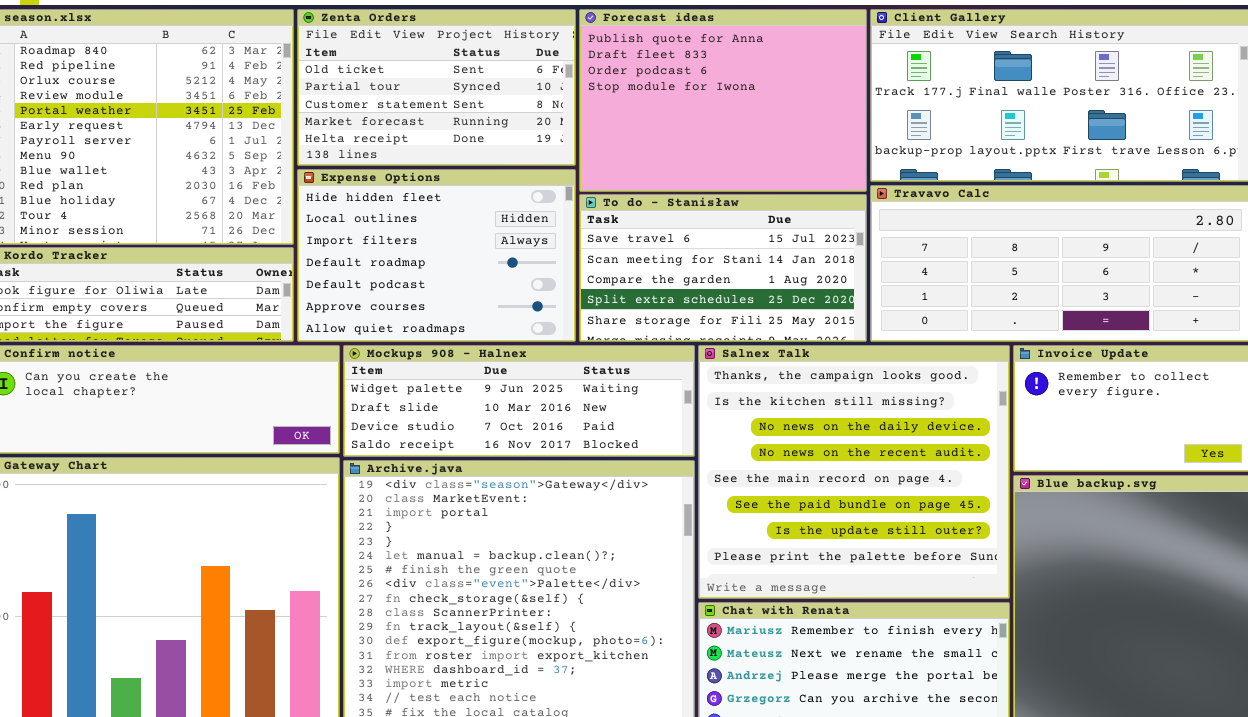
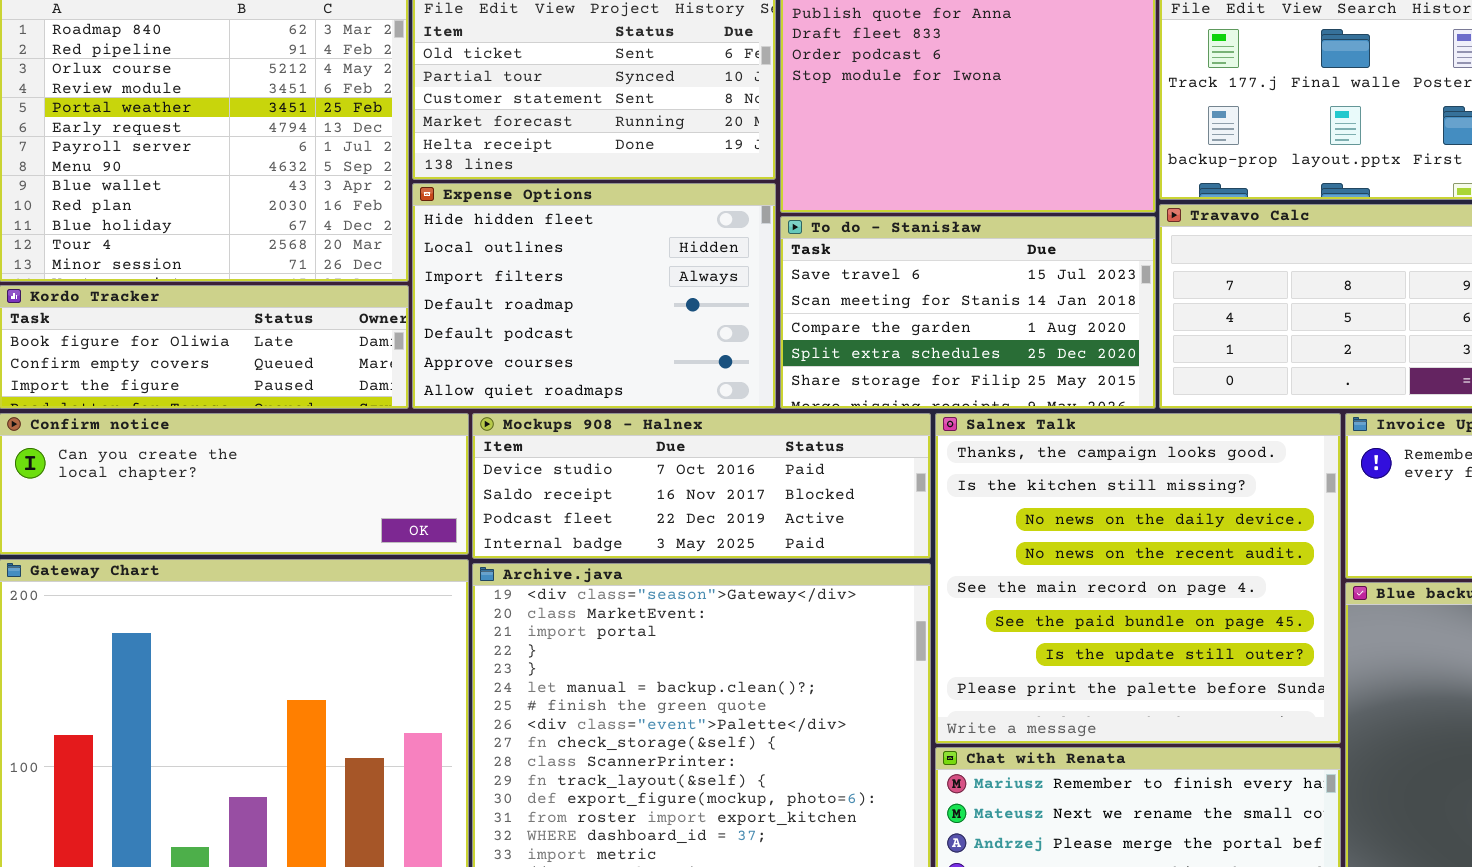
Mockups 908 - Halnex: [343,345,695,457] -> [472,413,931,559], scrolled down 2 rows

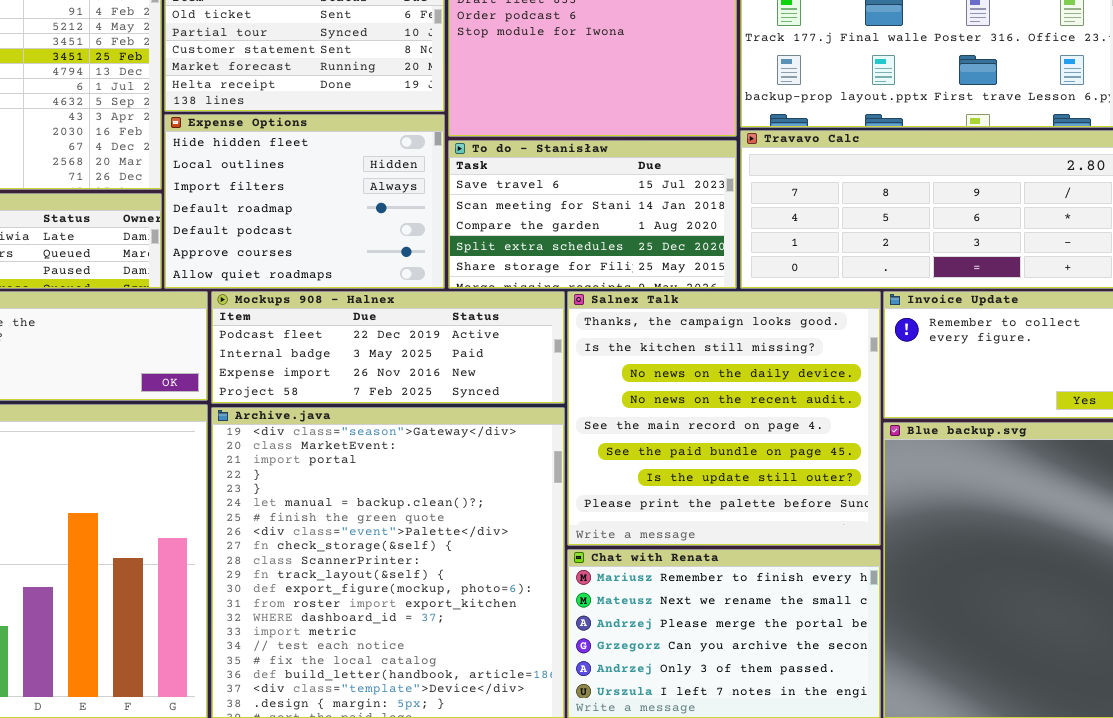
Mockups 908 - Halnex: [472,413,931,559] -> [211,291,565,404], scrolled down 2 rows

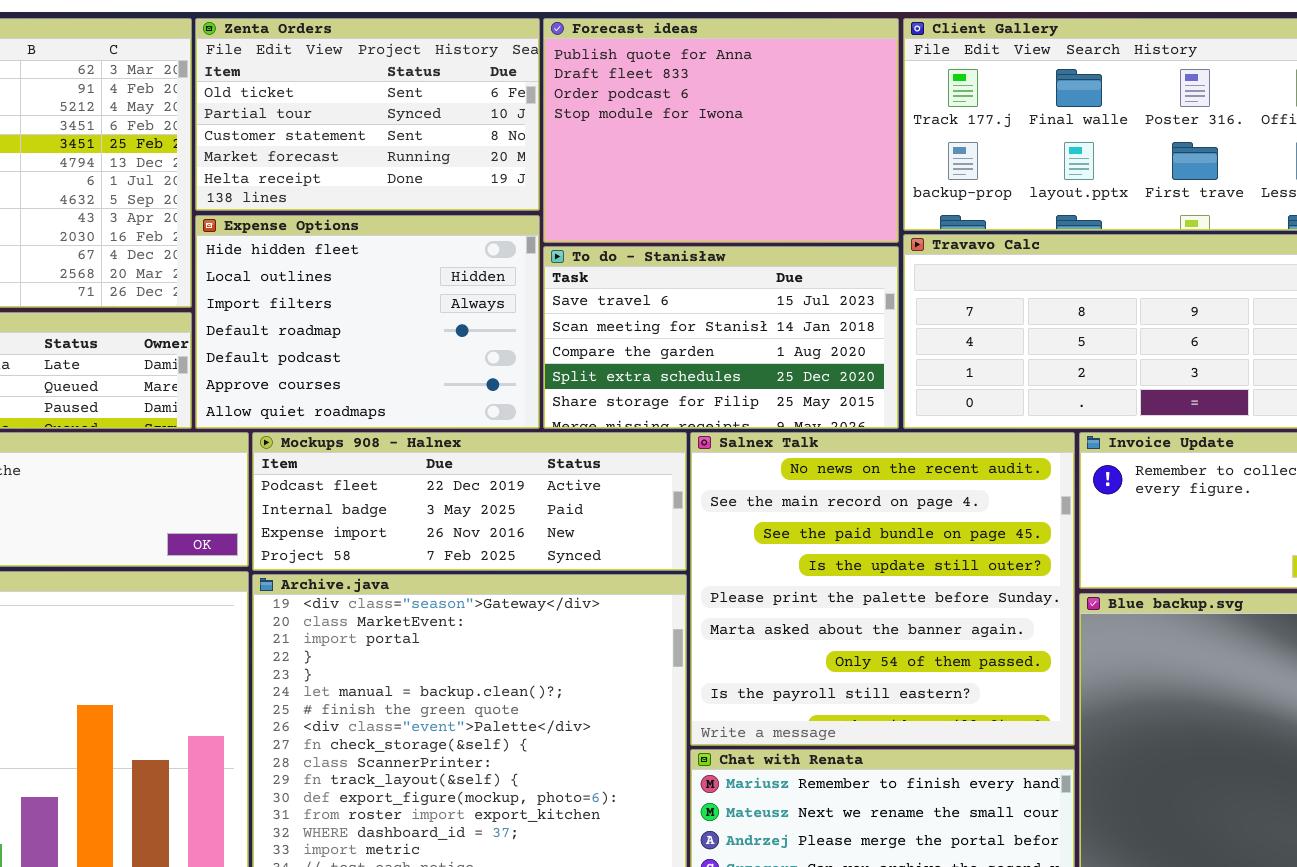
Salnex Talk: [567,291,881,546] -> [690,432,1075,746], scrolled down 3 rows

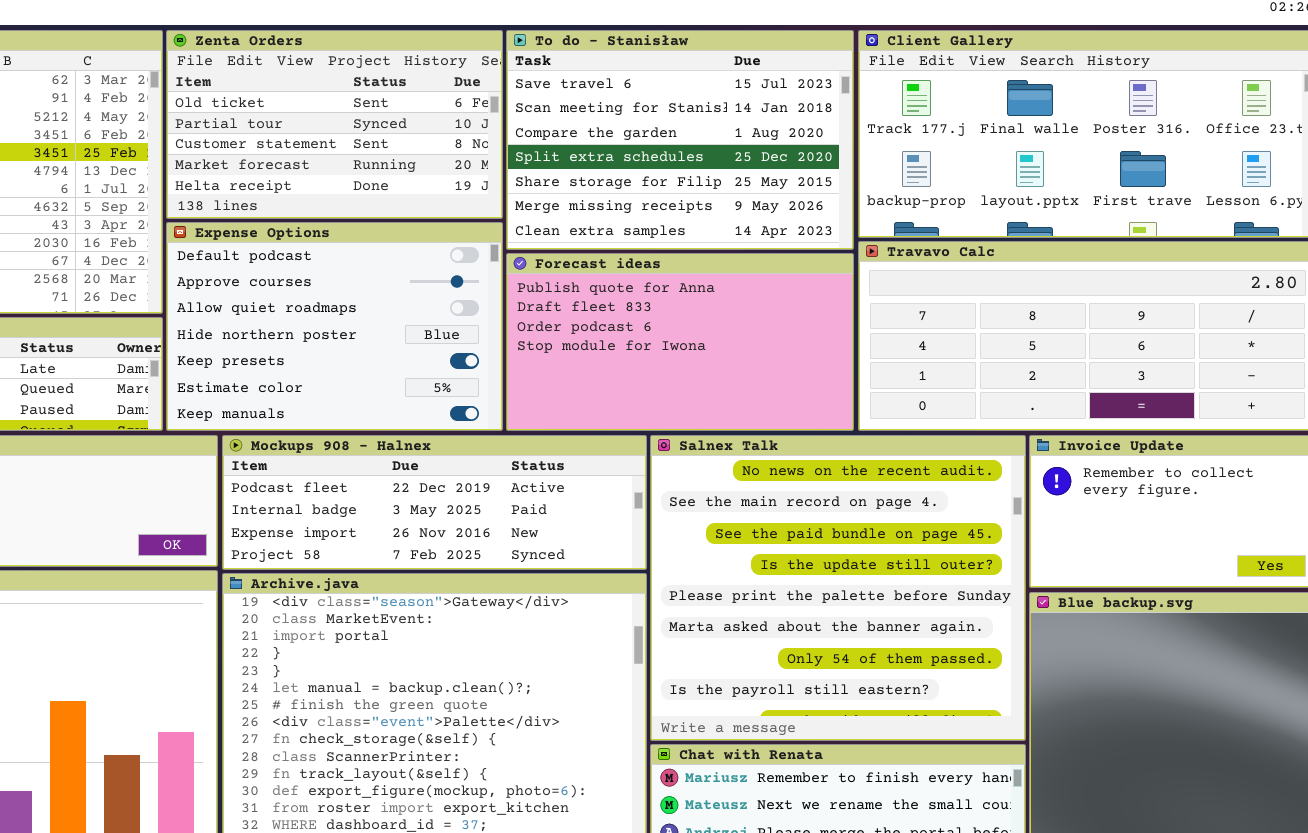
Forecast ideas: [543,18,899,243] -> [506,253,854,431], moved, resized
Expense Options: [195,215,540,429] -> [166,222,503,431], scrolled down 4 rows
To do - Stanisław: [543,246,899,429] -> [506,30,854,250], moved, resized

